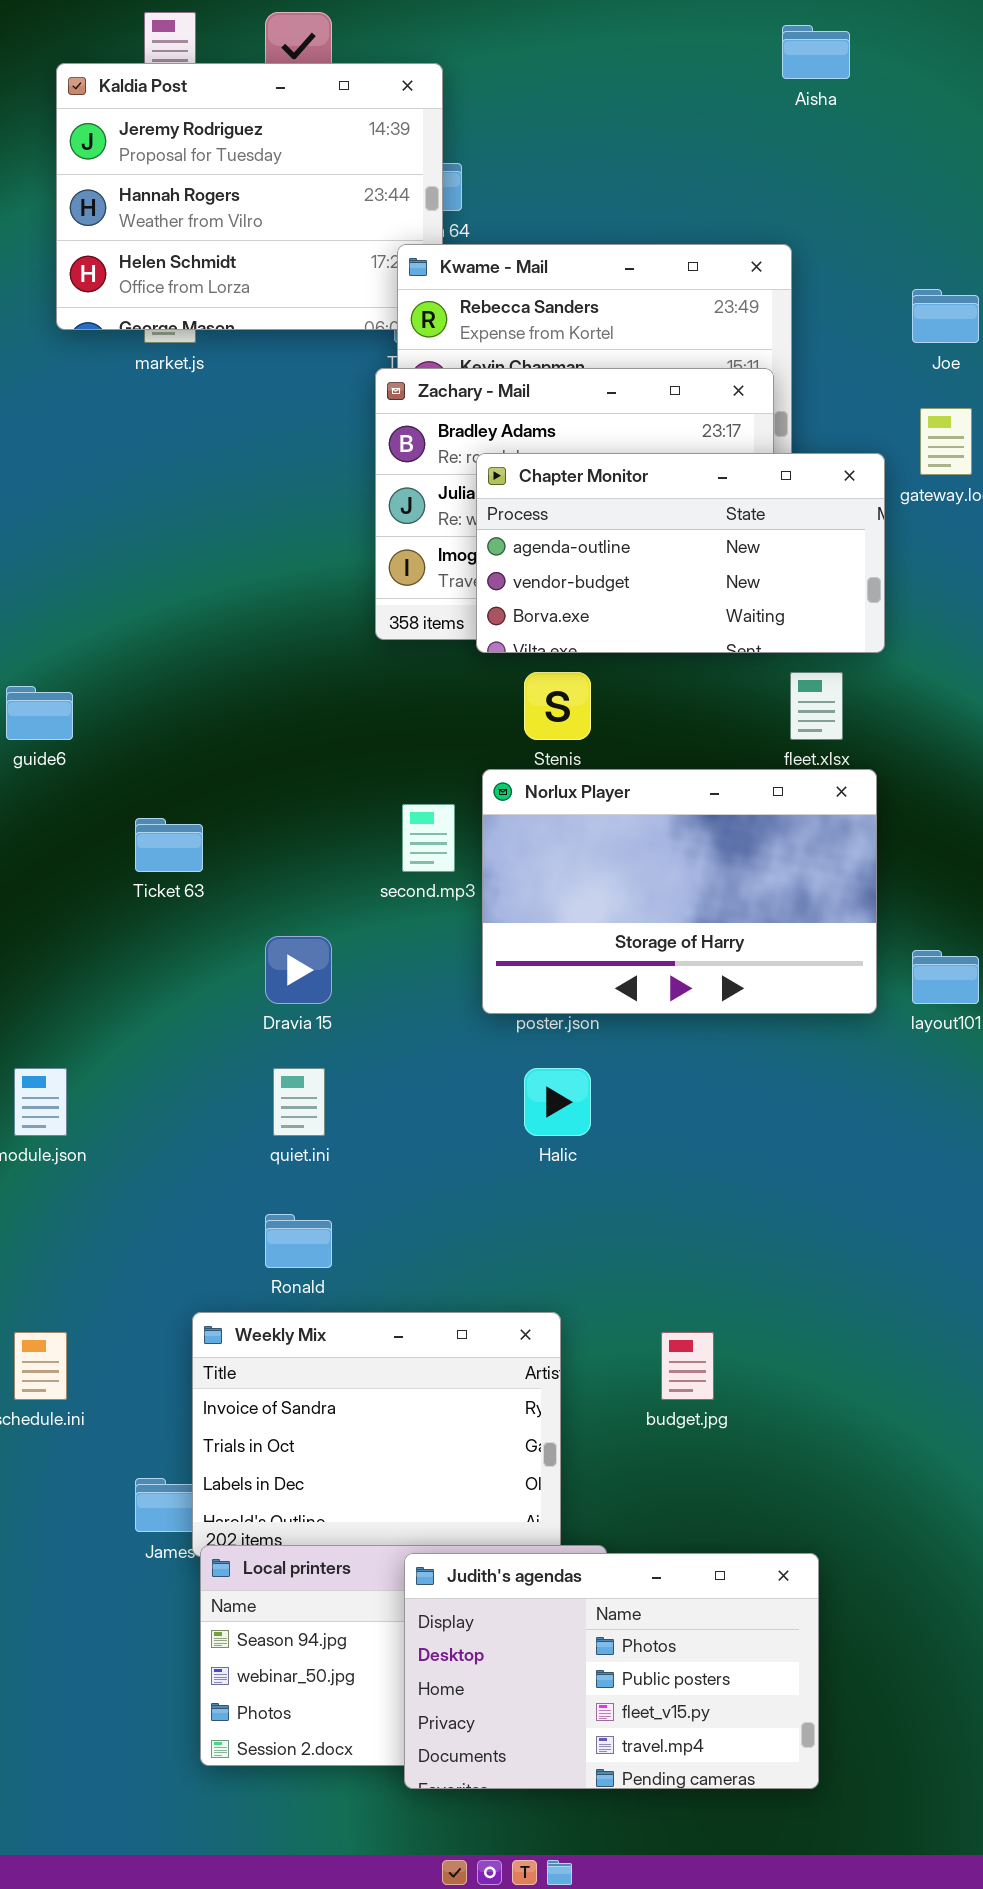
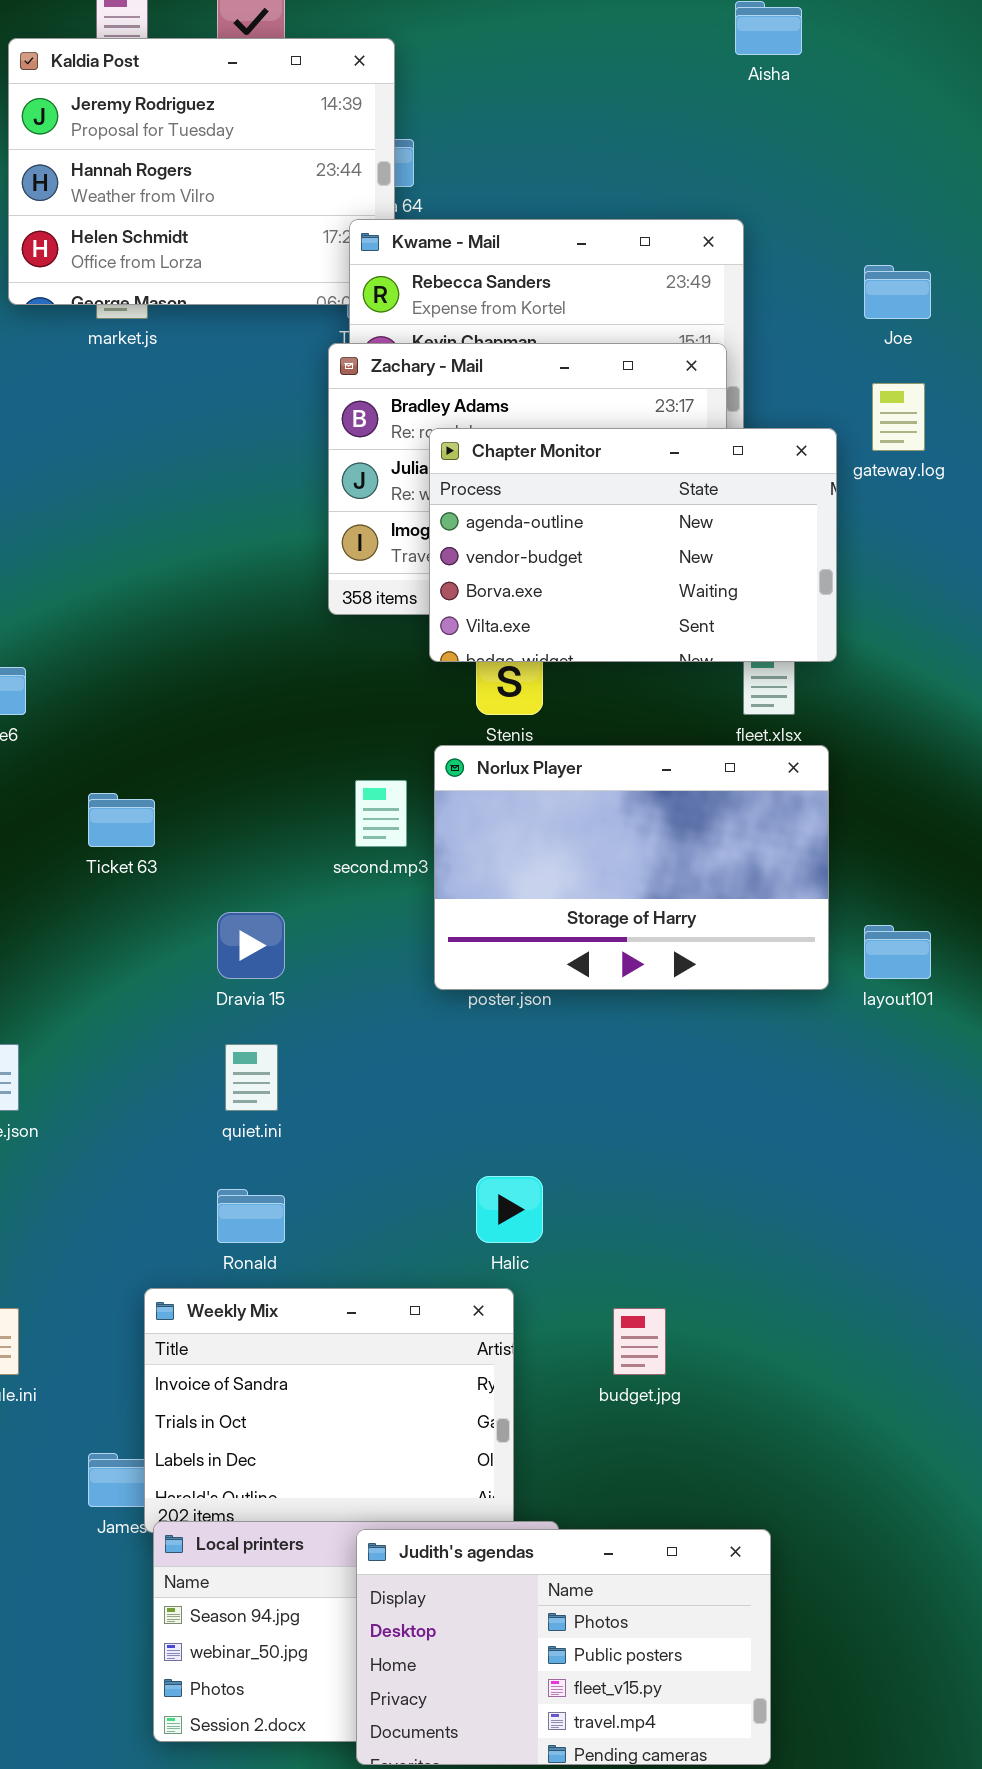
Chapter Monitor: [476,453,885,653] -> [429,428,837,662], resized
Halic: [524,1068,591,1136] -> [476,1176,543,1243], moved

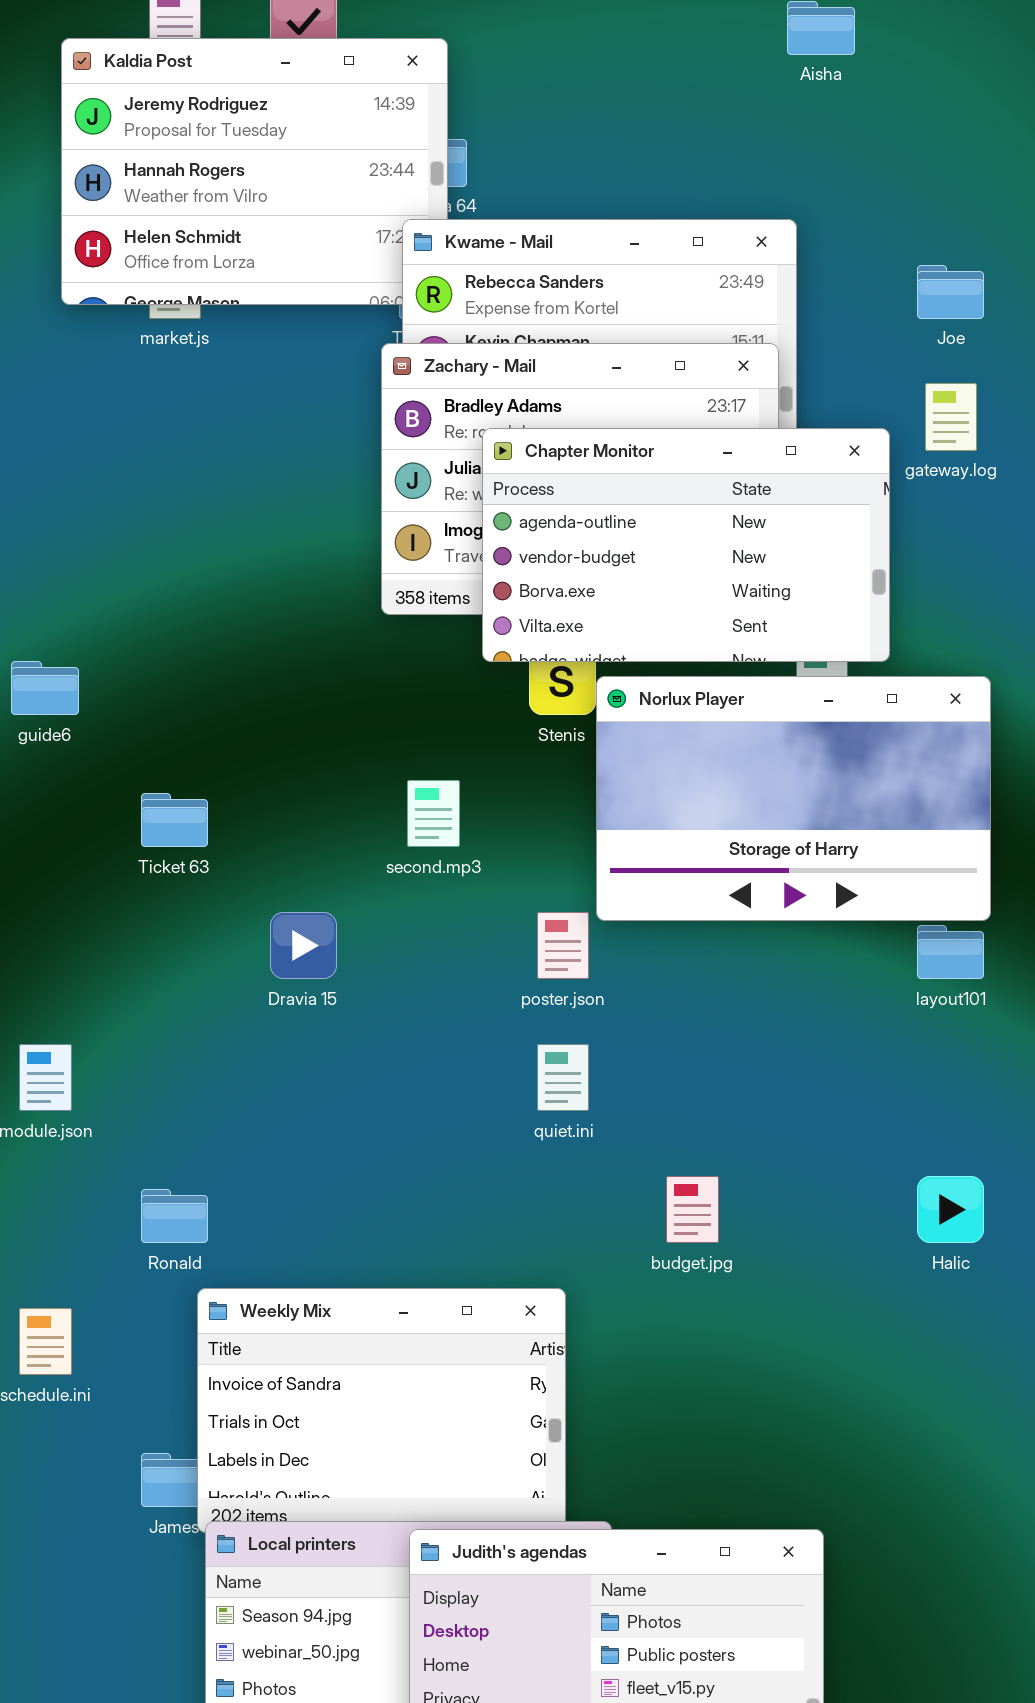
Norlux Player: [434,745,829,990] -> [596,676,991,921], moved
quiet.ini: [225,1044,278,1111] -> [537,1044,589,1111], moved
Halic: [476,1176,543,1243] -> [917,1176,984,1243], moved
Ronald: [217,1189,285,1243] -> [141,1189,208,1243], moved
budget.jpg: [613,1308,666,1375] -> [666,1176,719,1243], moved

